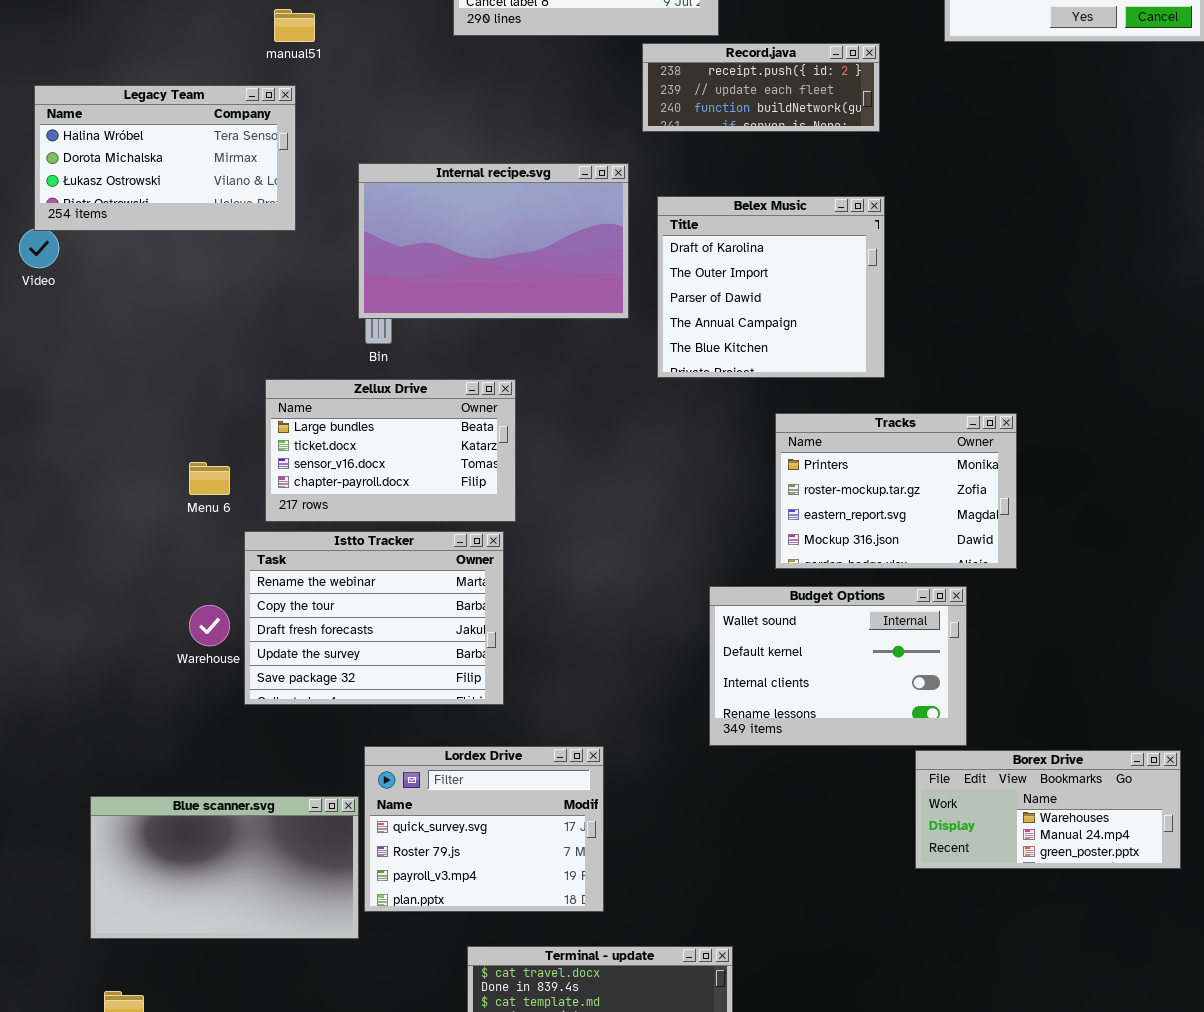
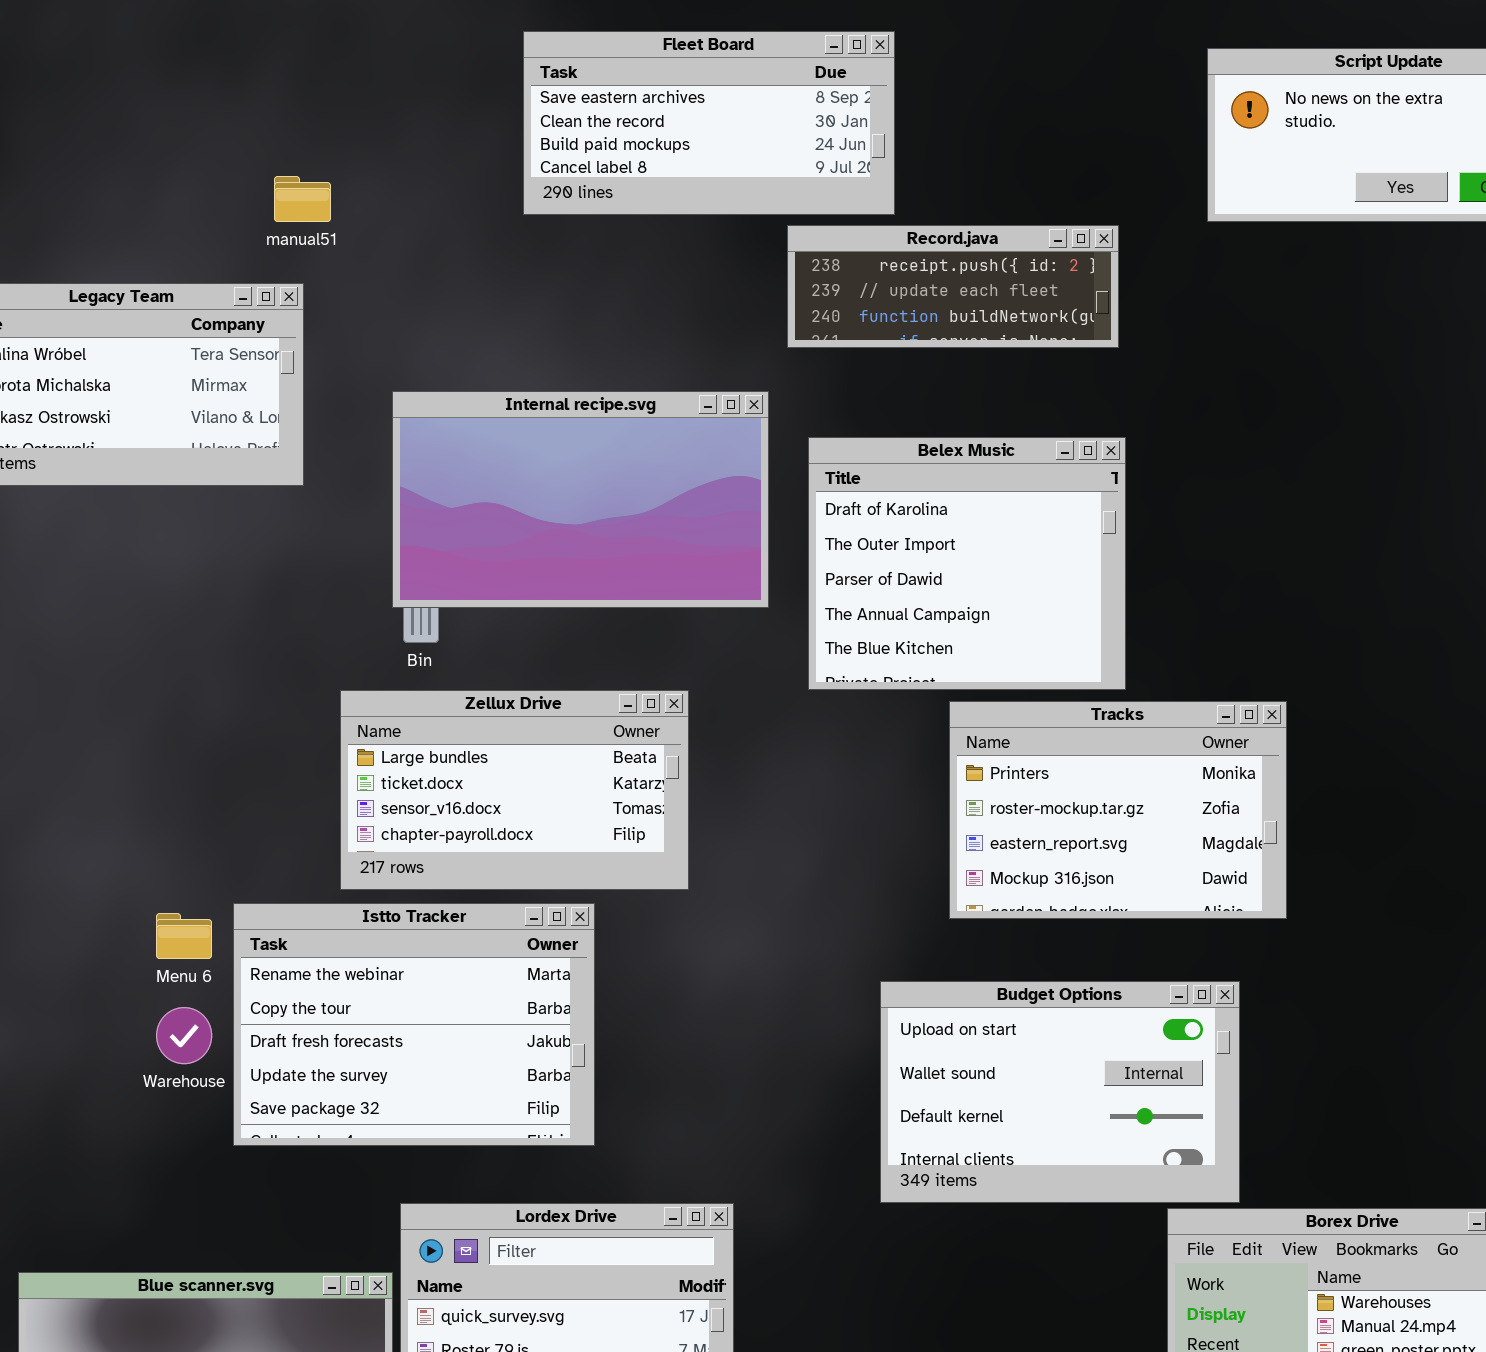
Zellux Drive: [265,379,516,522] -> [340,690,689,890], moved
Tracks: [775,413,1017,569] -> [949,701,1287,919], moved
Menu 6: [189,462,230,495] -> [156,913,212,959], moved
Budget Options: [709,586,967,746] -> [880,981,1240,1203], scrolled up 1 row

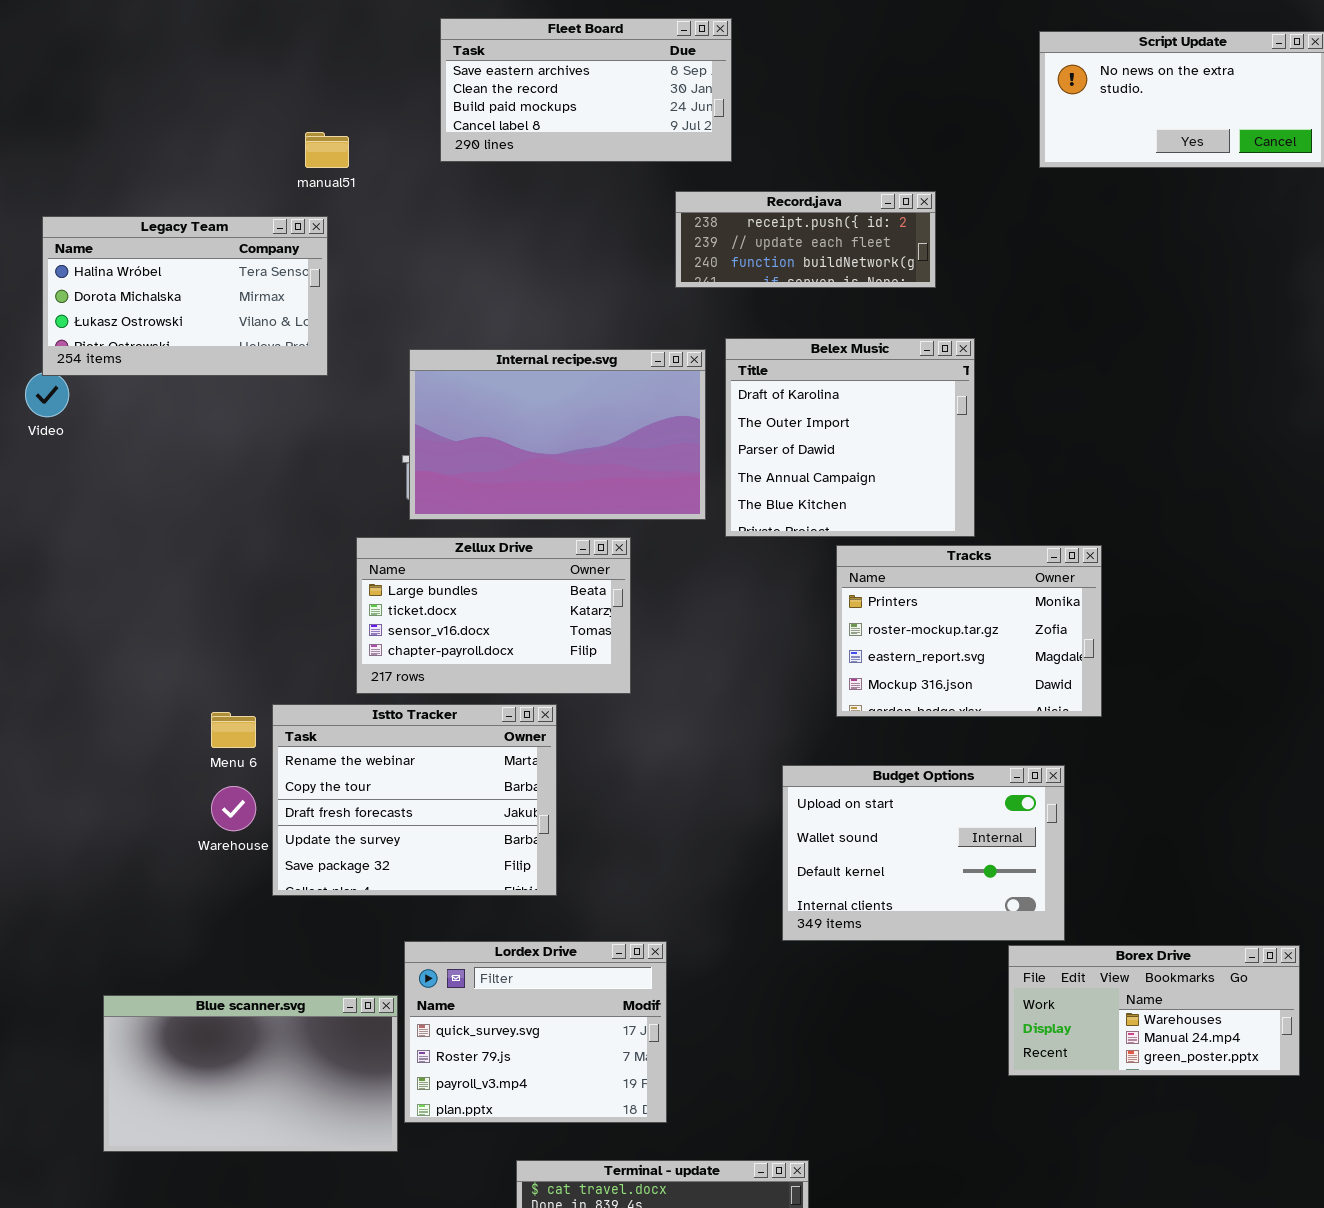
Fleet Board: [523,31,895,215] -> [440,18,732,162], moved
Record.java: [787,225,1119,348] -> [675,191,936,288], moved
Internal recipe.svg: [392,391,769,608] -> [409,349,706,520], moved

